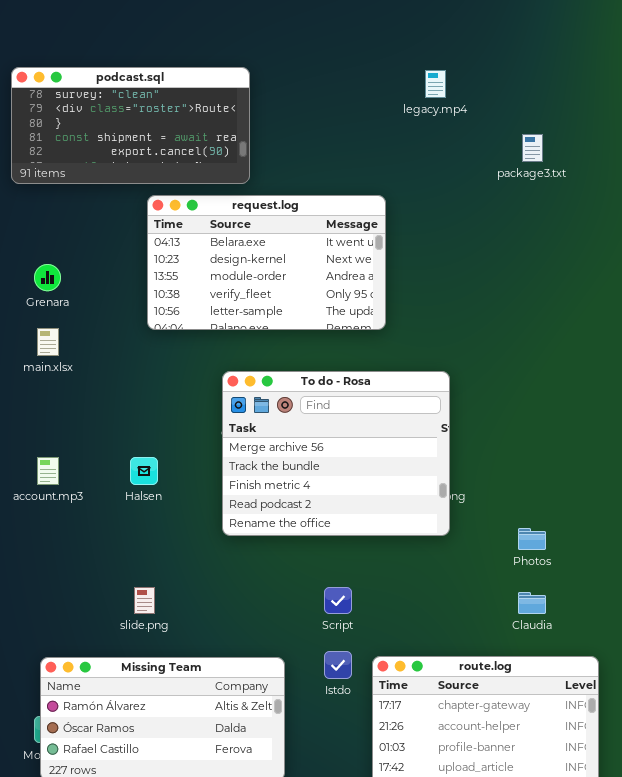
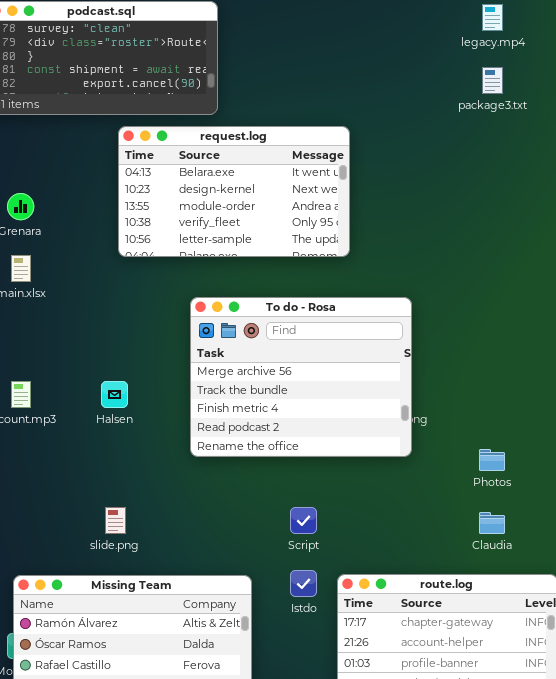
legacy.mp4: [425,70,446,98] -> [482,4,503,31], moved

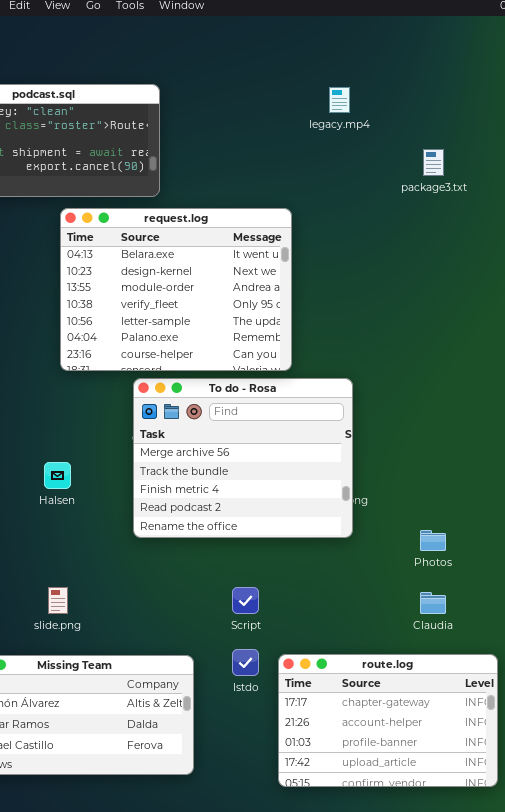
legacy.mp4: [482,4,503,31] -> [329,87,350,113], moved
request.log: [118,126,350,257] -> [60,208,292,371], resized

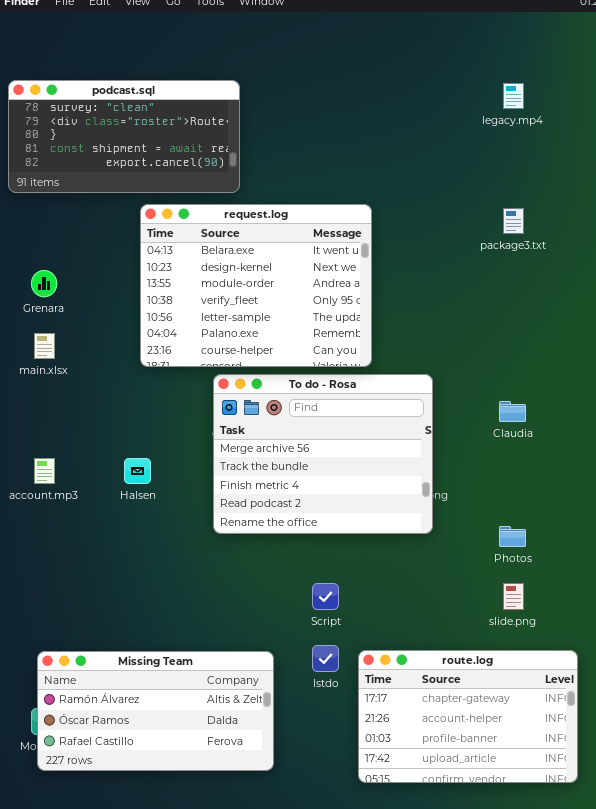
legacy.mp4: [329,87,350,113] -> [503,83,524,109], moved
package3.txt: [423,149,444,176] -> [503,208,524,234], moved
slide.png: [48,587,68,614] -> [503,583,524,610], moved
Claudia: [420,592,446,614] -> [499,401,526,422], moved

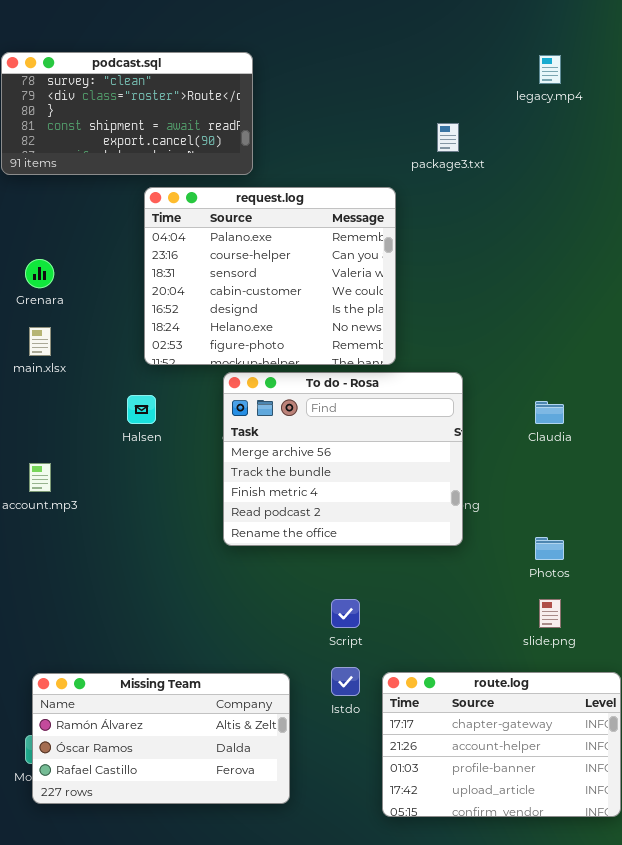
request.log: [140,204,372,367] -> [144,187,396,365], scrolled down 5 rows
package3.txt: [503,208,524,234] -> [437,123,459,152], moved
Halsen: [124,458,151,484] -> [127,395,156,424], moved

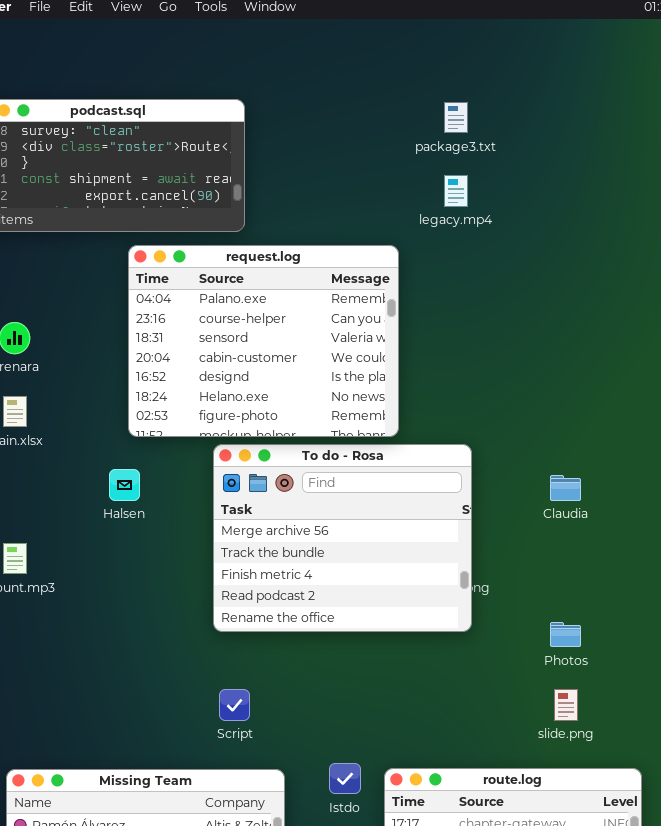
legacy.mp4: [539,55,561,84] -> [444,175,468,207], moved
package3.txt: [437,123,459,152] -> [444,102,468,133], moved
Script: [331,599,360,628] -> [219,689,250,721], moved

